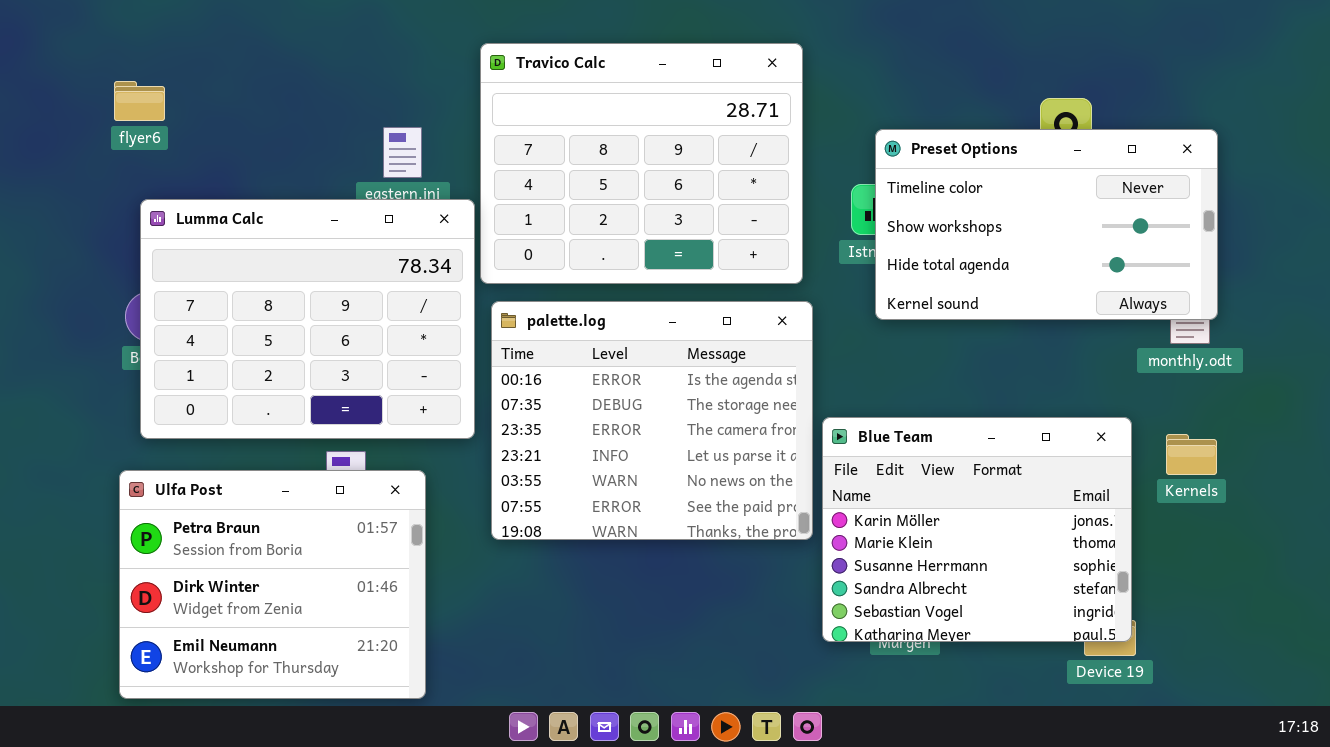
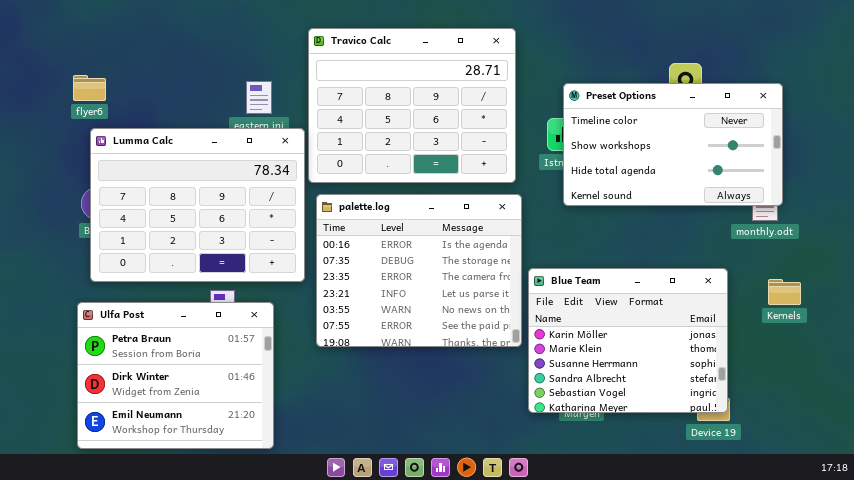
flyer6: [114,81,165,121] -> [73,75,106,101], moved
Kernels: [1166,434,1217,475] -> [768,279,801,305], moved

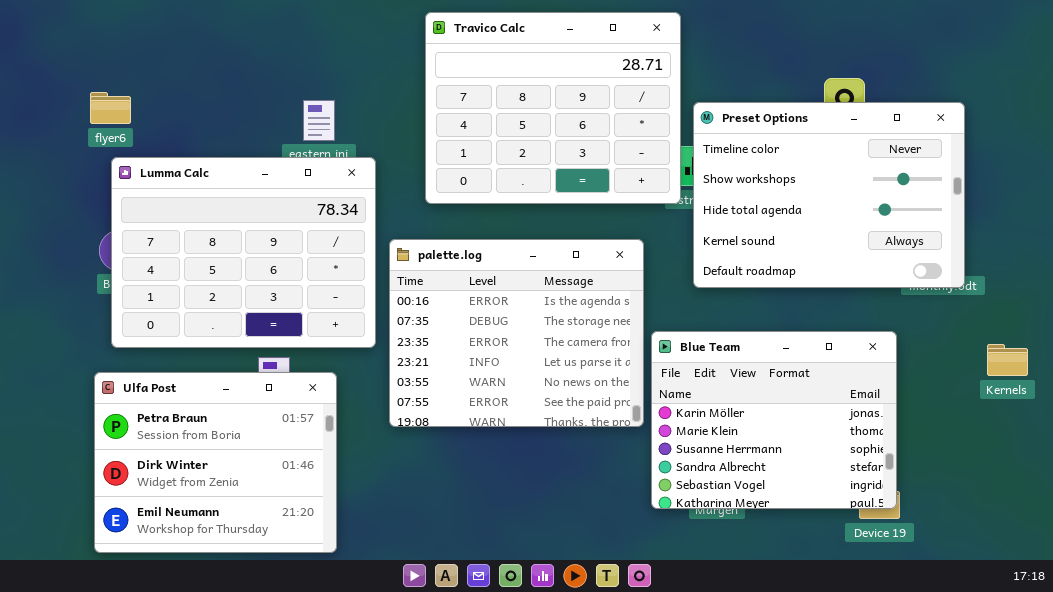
Travico Calc: [308,28,516,183] -> [425,12,681,204], moved
Preset Options: [563,83,783,206] -> [693,102,965,288], resized
Kernels: [768,279,801,305] -> [987,344,1028,376], moved

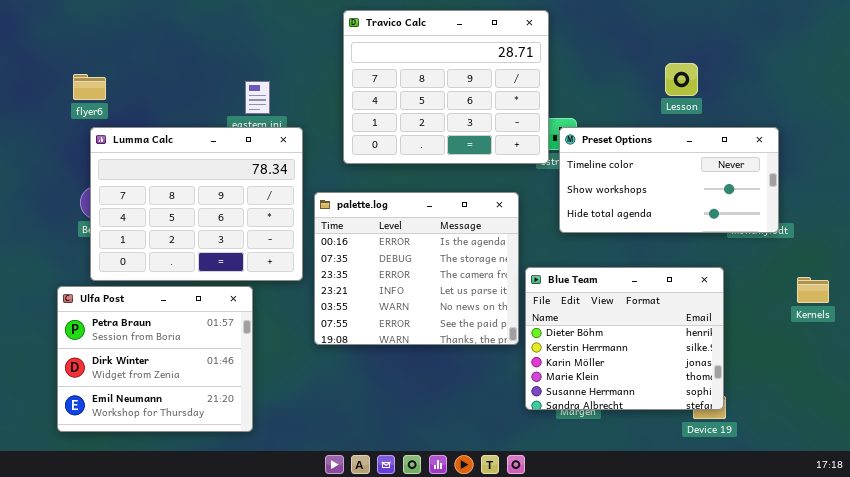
Preset Options: [693,102,965,288] -> [559,127,779,233], resized
Blue Team: [651,331,897,509] -> [525,267,724,410], scrolled up 2 rows
Ulfa Post: [94,372,337,553] -> [57,286,253,432], moved

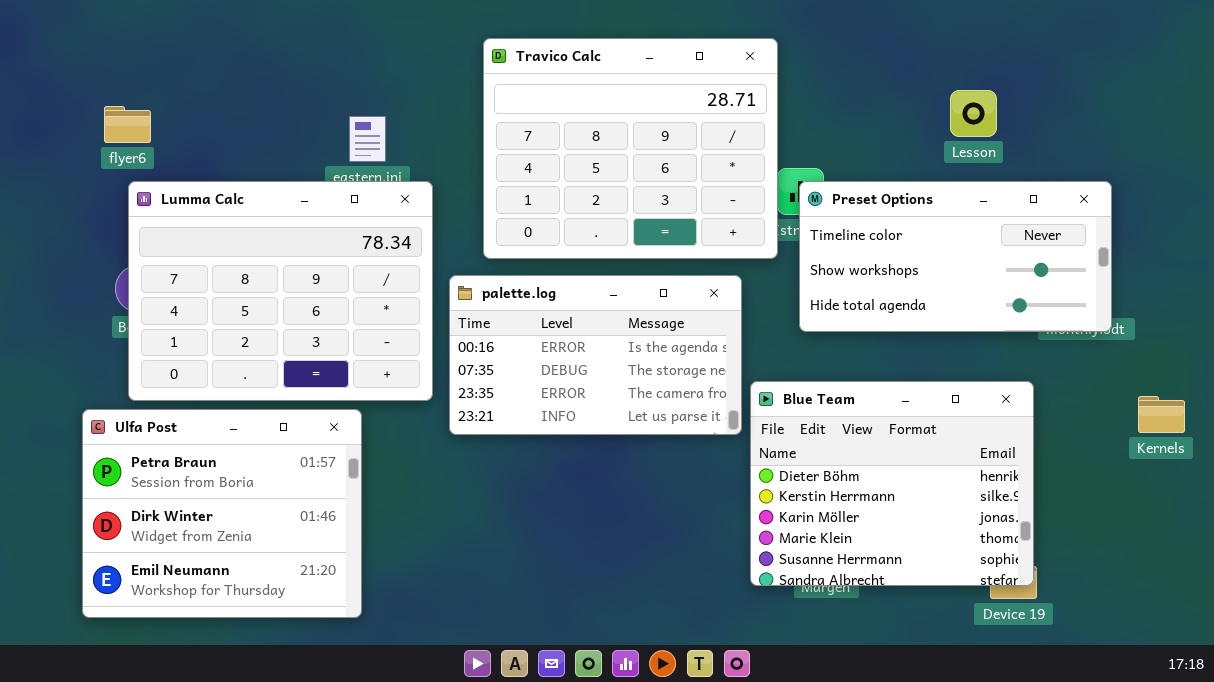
Travico Calc: [343,10,549,164] -> [483,38,778,259], moved
palette.log: [314,192,519,345] -> [449,275,742,435], resized

